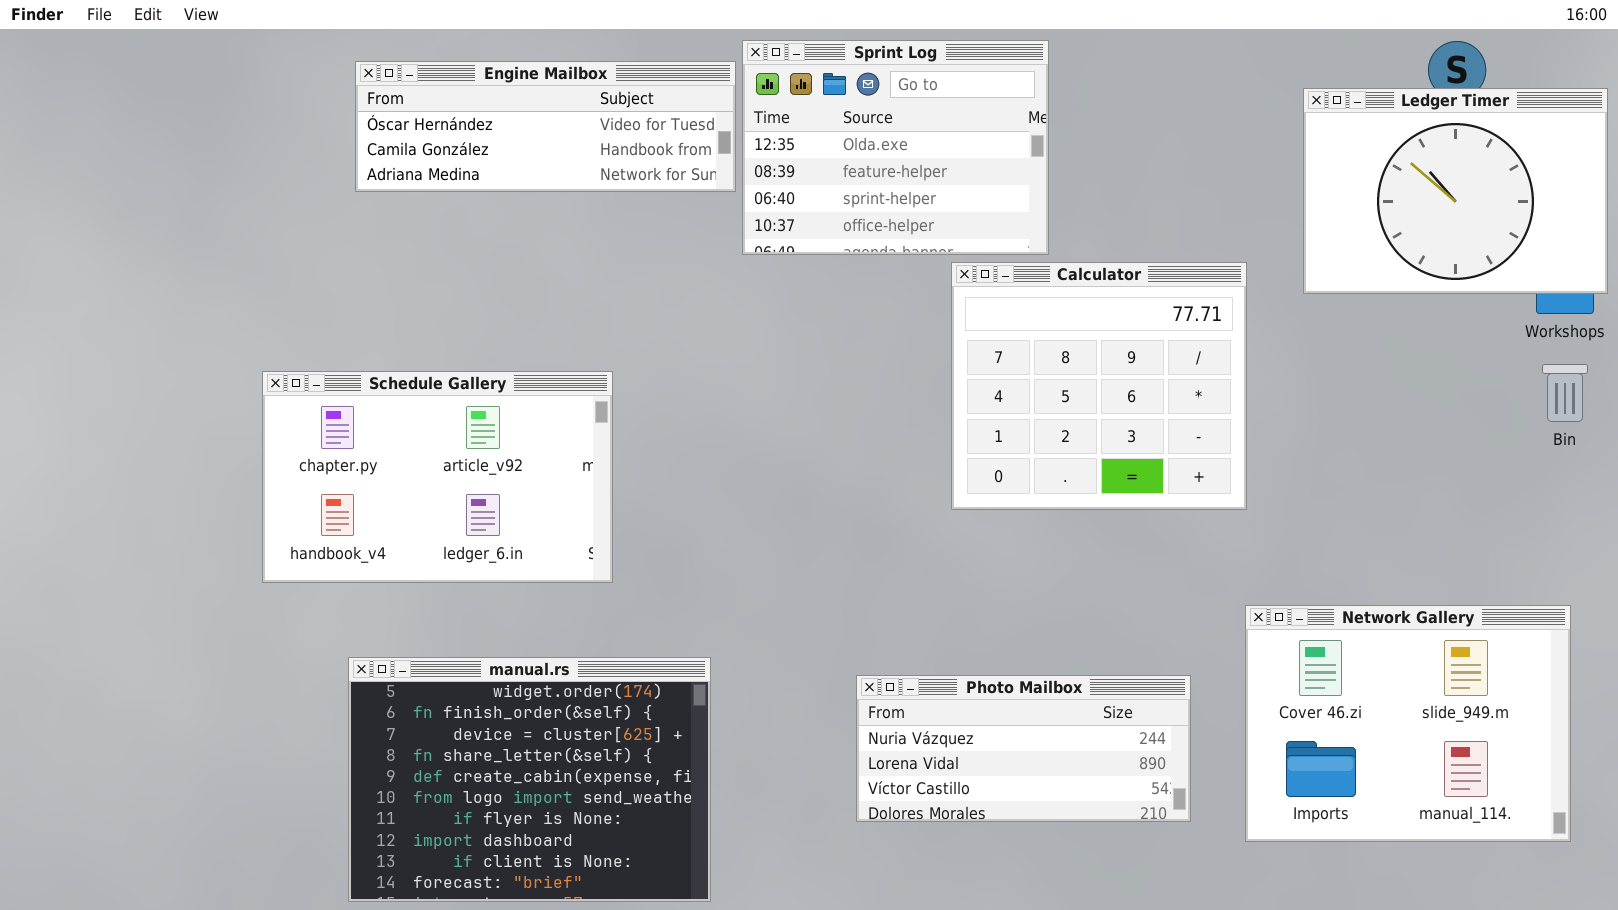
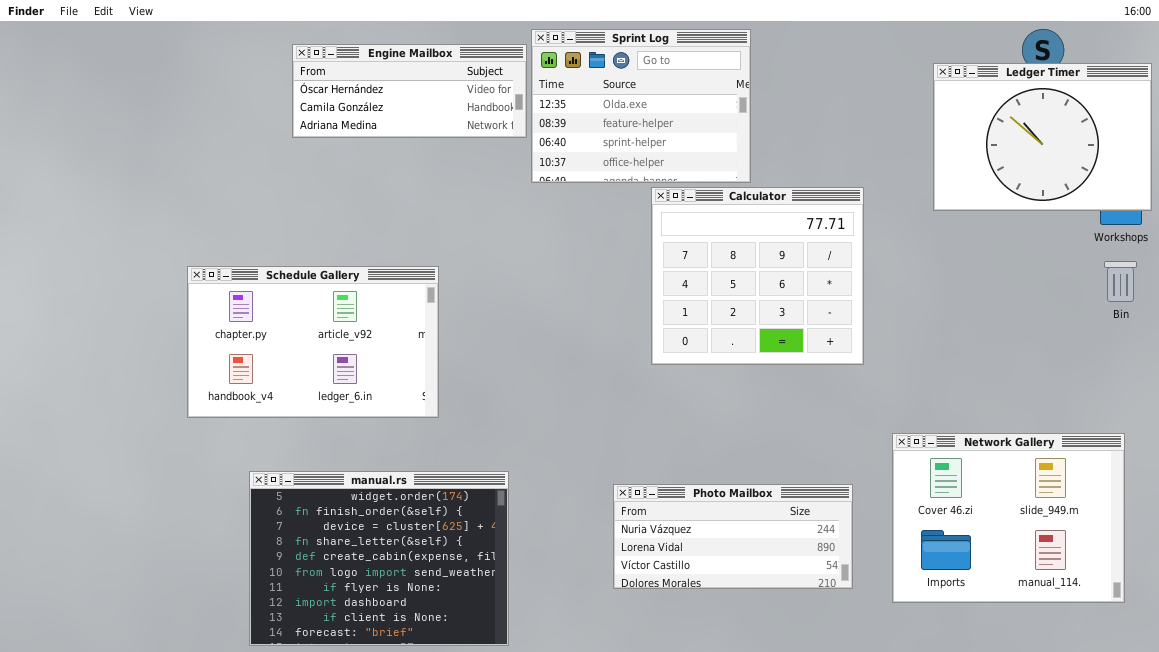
Engine Mailbox: [355,61,736,192] -> [292,44,527,138], resized
Calculator: [951,262,1247,510] -> [651,187,864,365], moved

